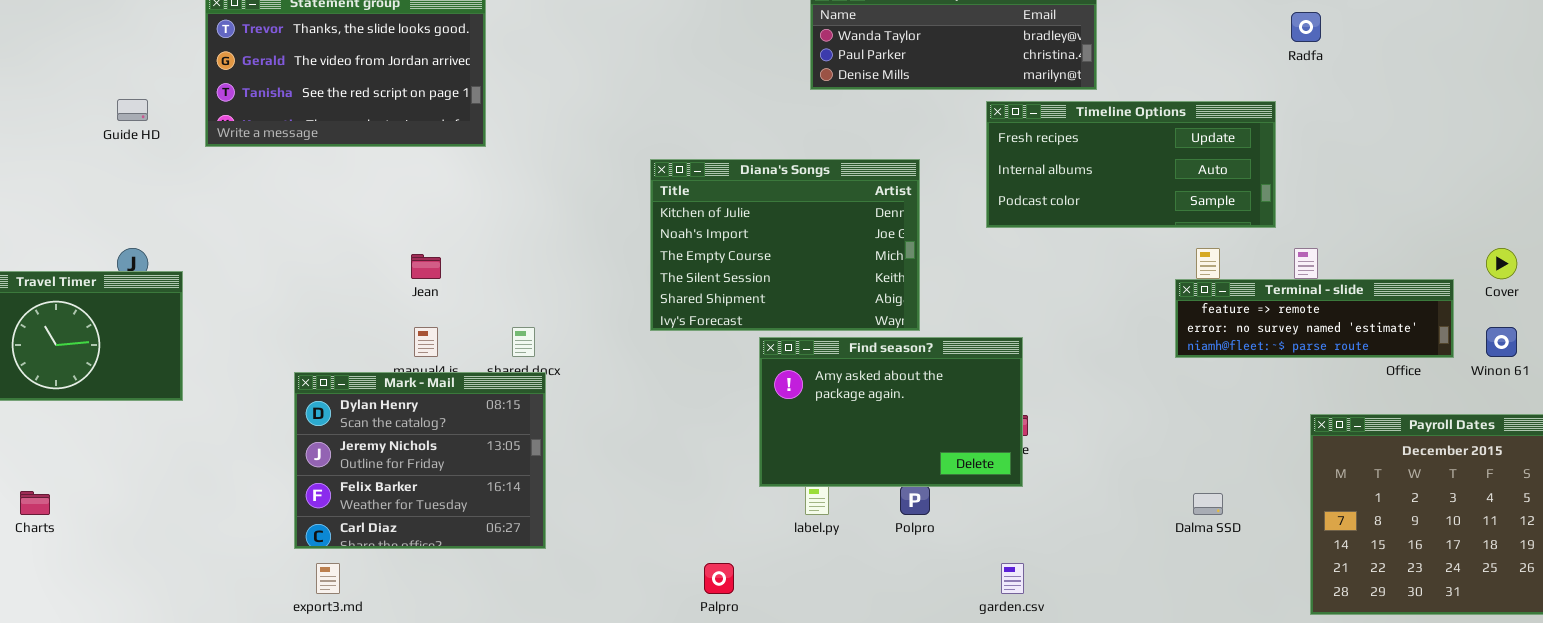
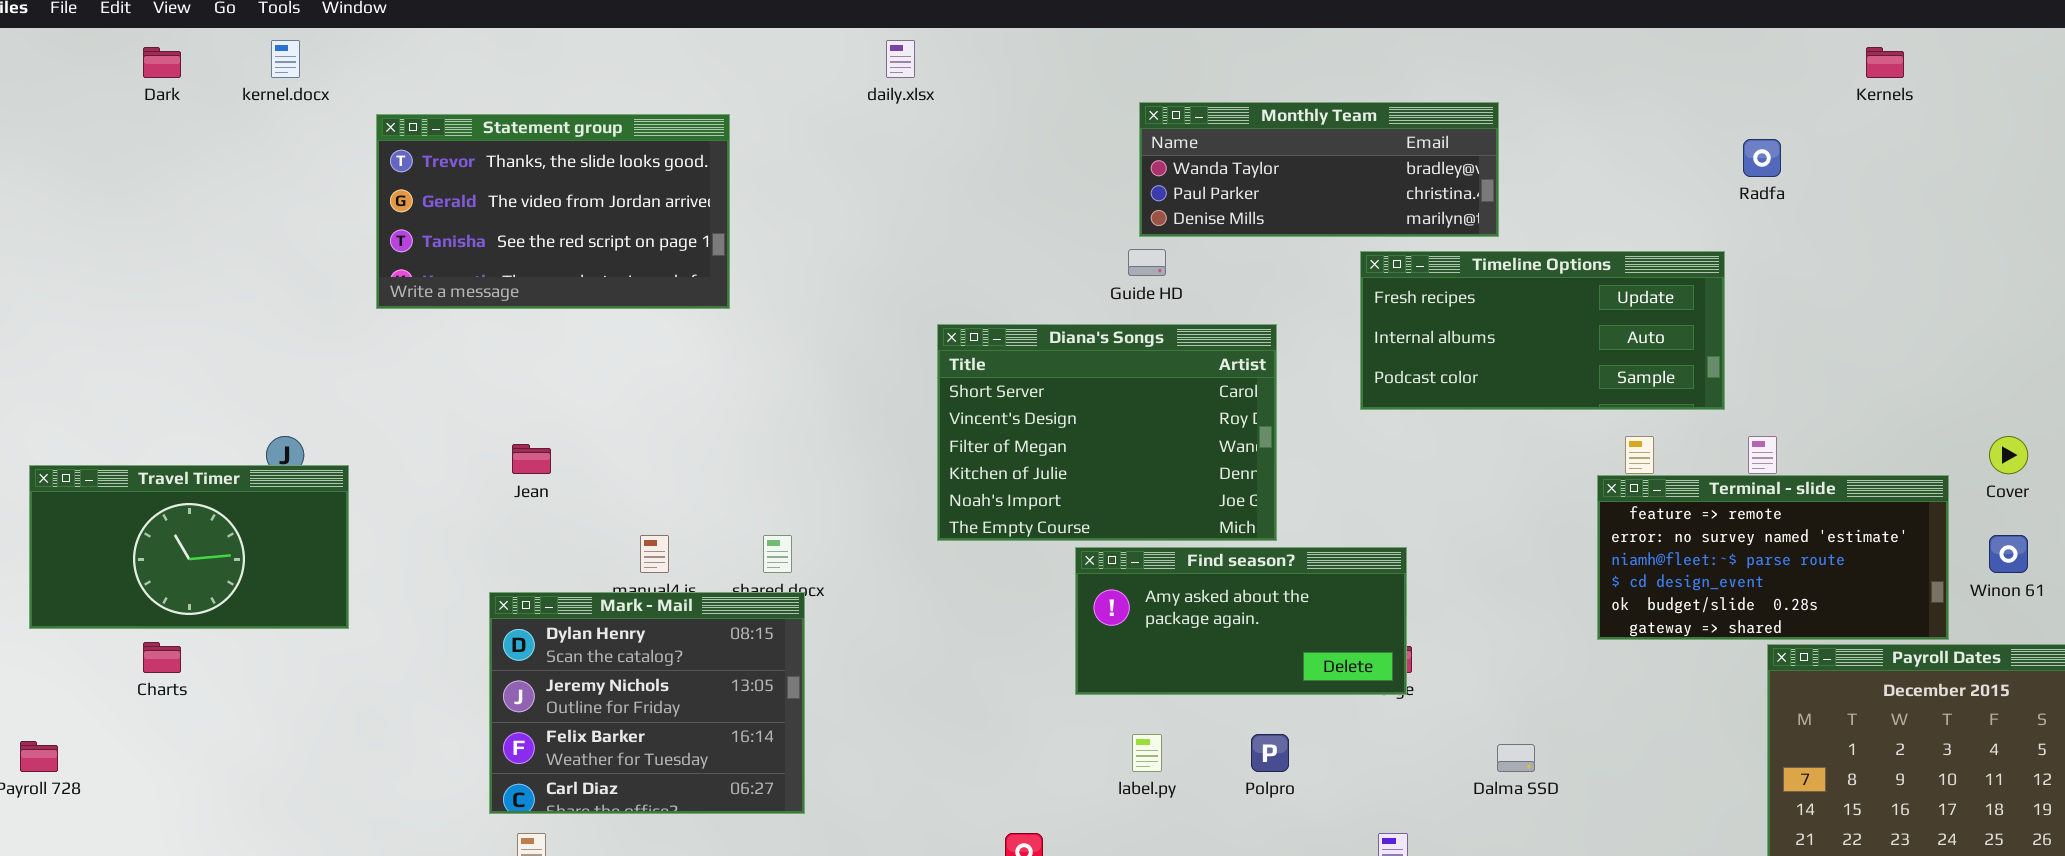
Guide HD: [117,99,148,121] -> [1128,249,1166,276], moved
Diana's Songs: [650,159,920,331] -> [937,324,1277,541], scrolled up 3 rows
Jean: [411,254,441,279] -> [512,444,551,474], moved
Terminal - slide: [1175,279,1454,358] -> [1597,475,1949,640], resized
Find season?: [759,337,1023,487] -> [1075,547,1407,695], resized
Charts: [20,491,50,515] -> [143,642,181,673], moved
Dalma SSD: [1193,493,1223,515] -> [1497,744,1535,772], moved

